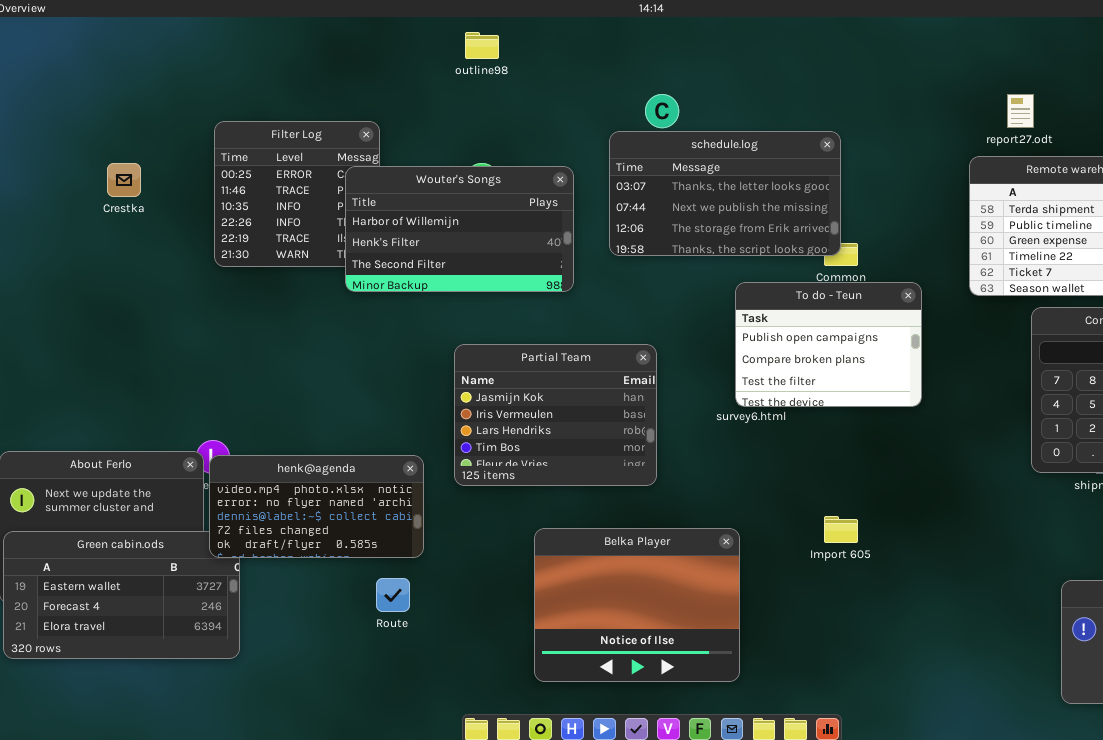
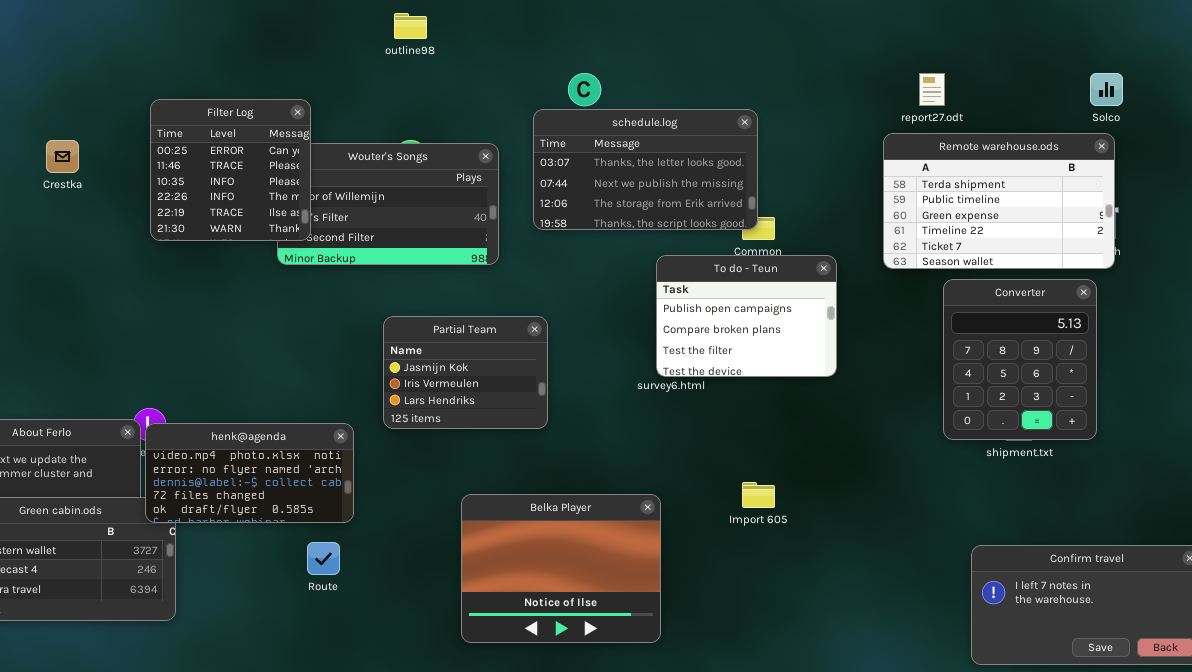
Filter Log: [214,121,380,267] -> [150,99,311,241], raised
Partial Team: [454,344,657,486] -> [383,316,548,429], resized

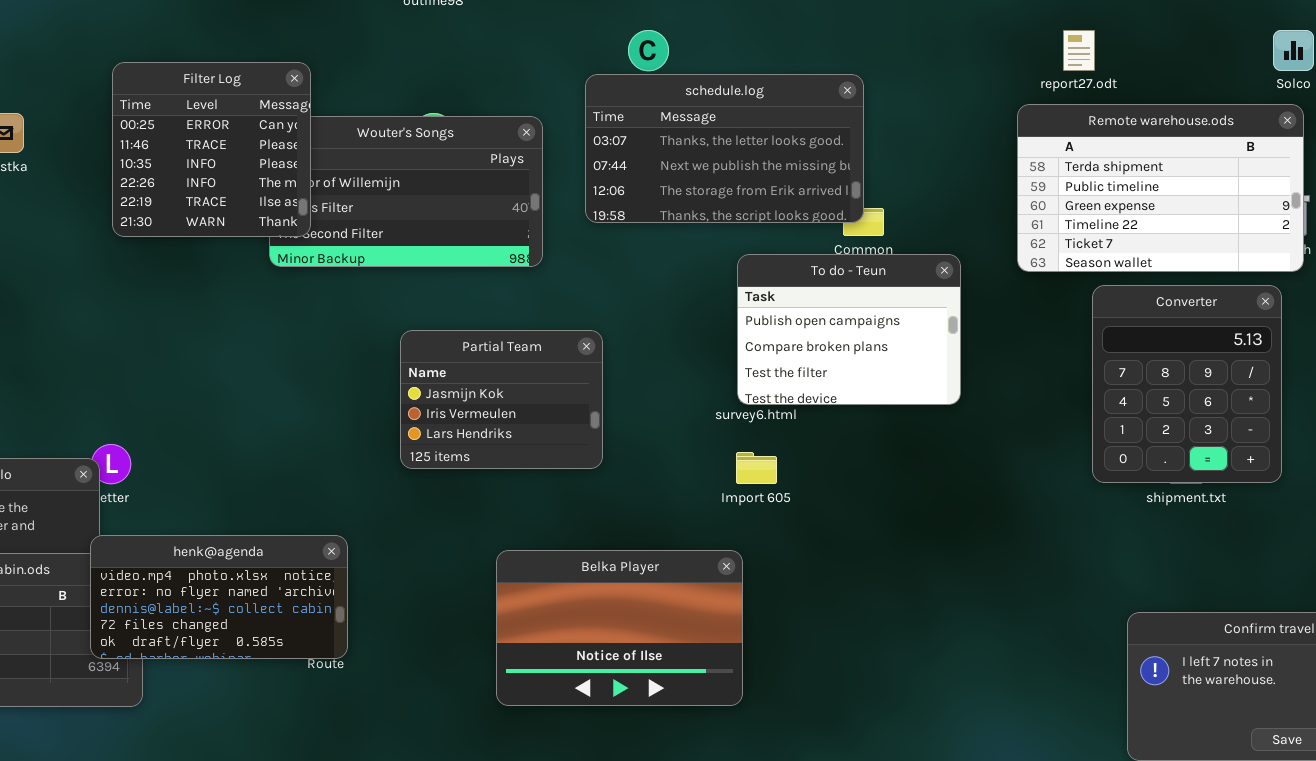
henk@agenda: [145,423,354,523] -> [90,535,348,659], moved
Import 605: [742,482,775,508] -> [736,452,777,484], moved
Belka Player: [461,494,661,643] -> [496,550,743,706], resized

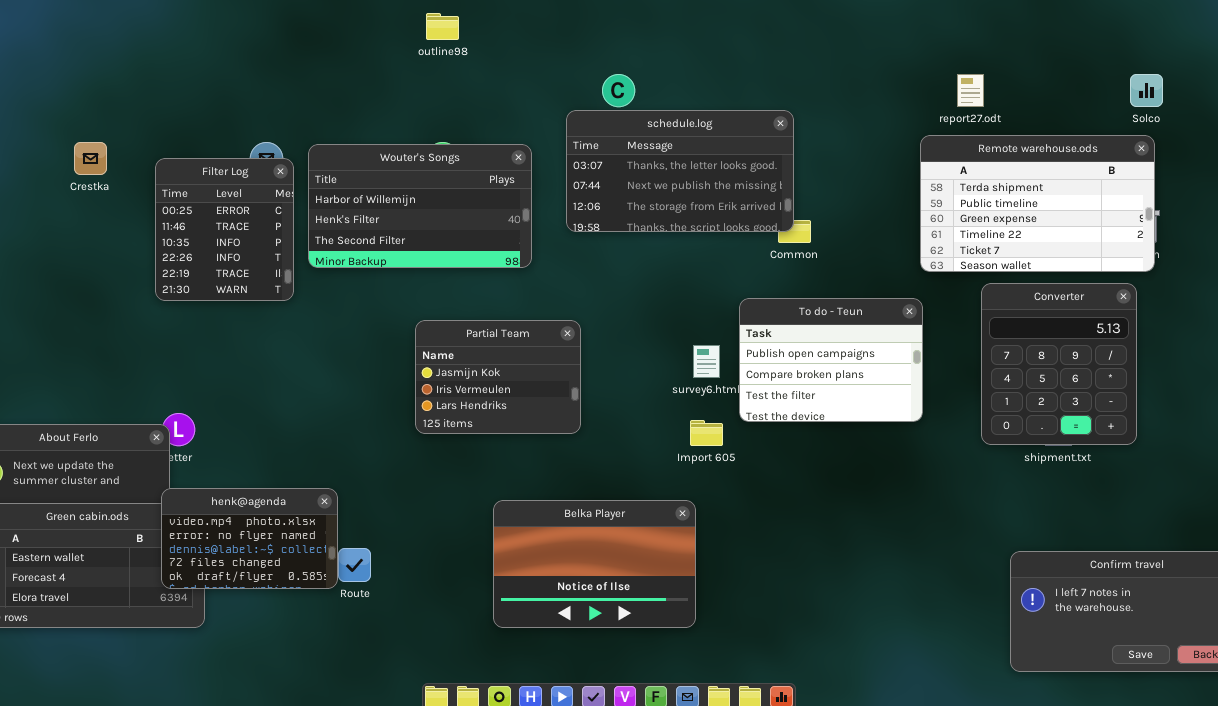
Filter Log: [112,62,311,237] -> [155,158,294,301], moved, resized
To do - Teun: [737,254,961,405] -> [739,298,923,422], moved
henk@agenda: [90,535,348,659] -> [161,488,338,589], resized

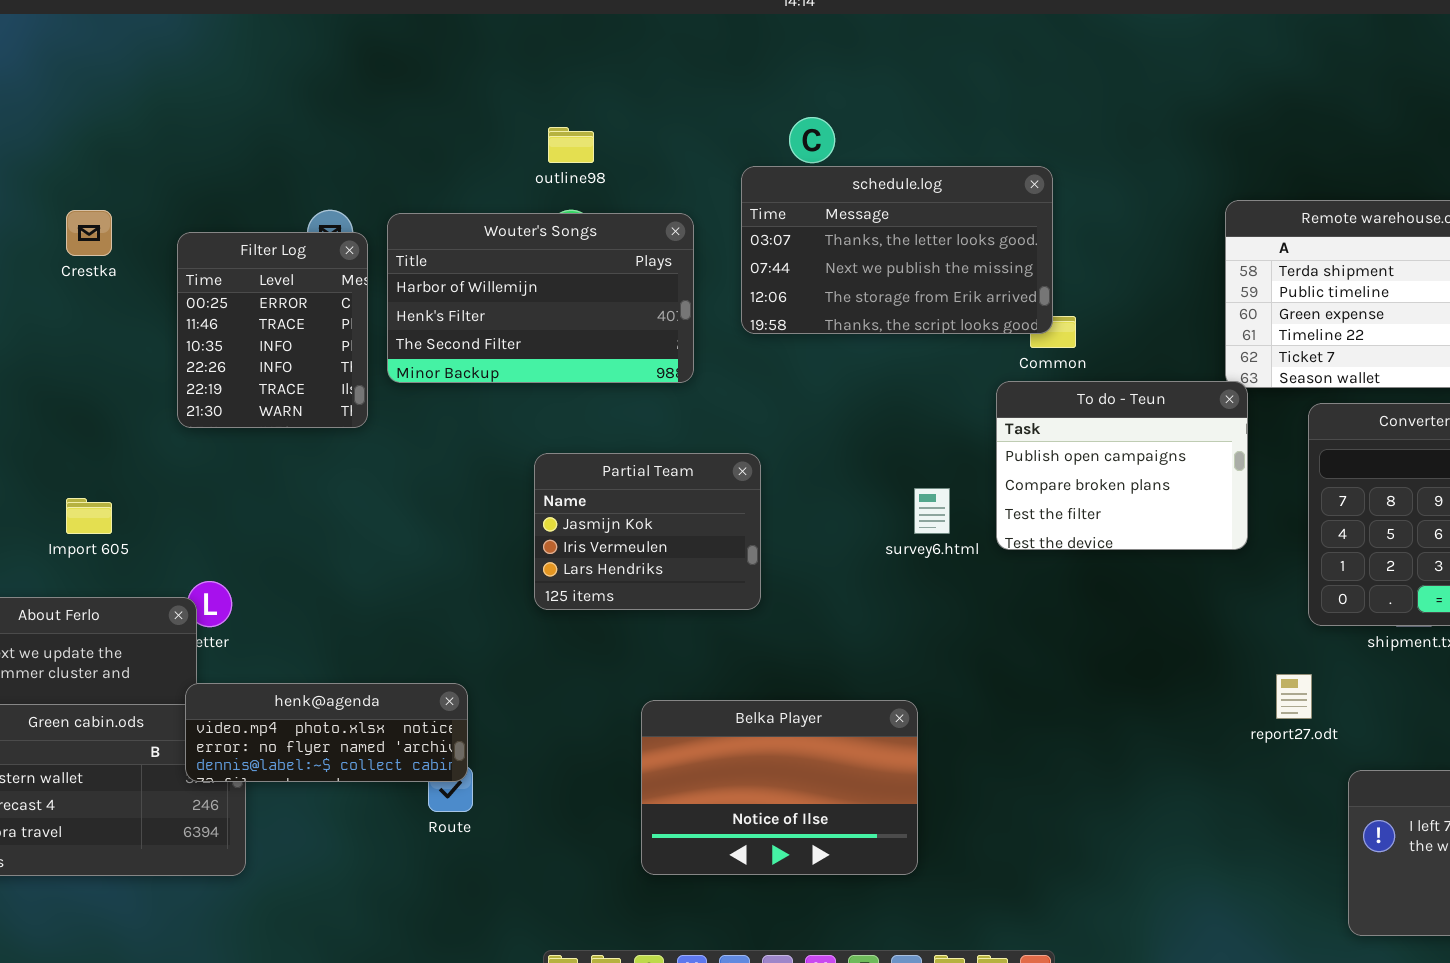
outline98: [426,13,459,40] -> [548,127,594,163], moved
report27.odt: [957,74,984,107] -> [1276,674,1312,719], moved
To do - Teun: [739,298,923,422] -> [996,381,1248,550], moved
Import 605: [690,420,723,446] -> [66,498,112,534], moved
henk@agenda: [161,488,338,589] -> [185,683,468,782], resized

